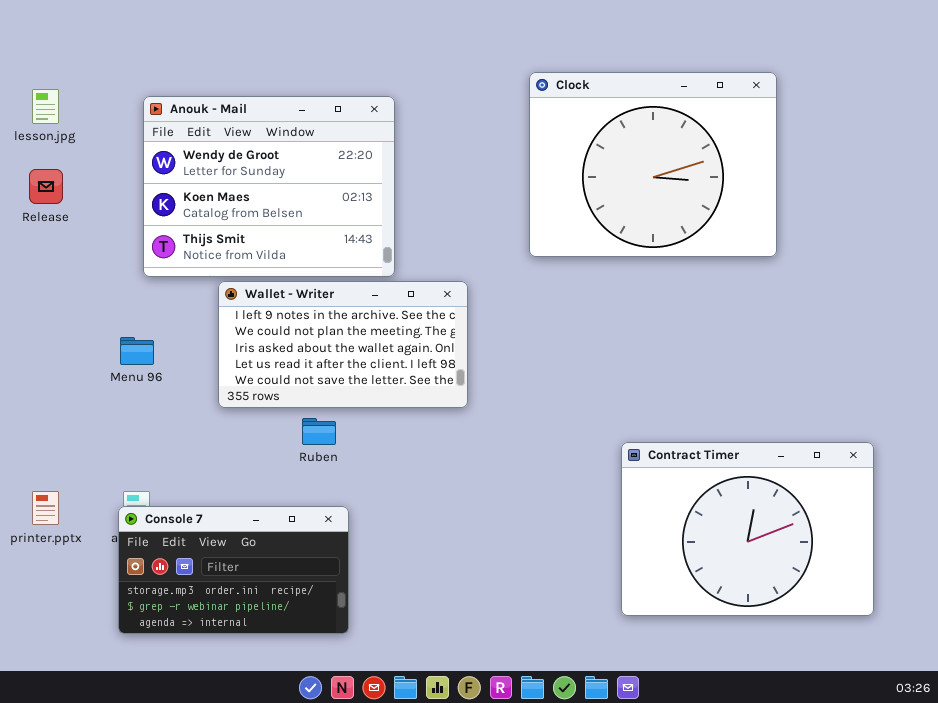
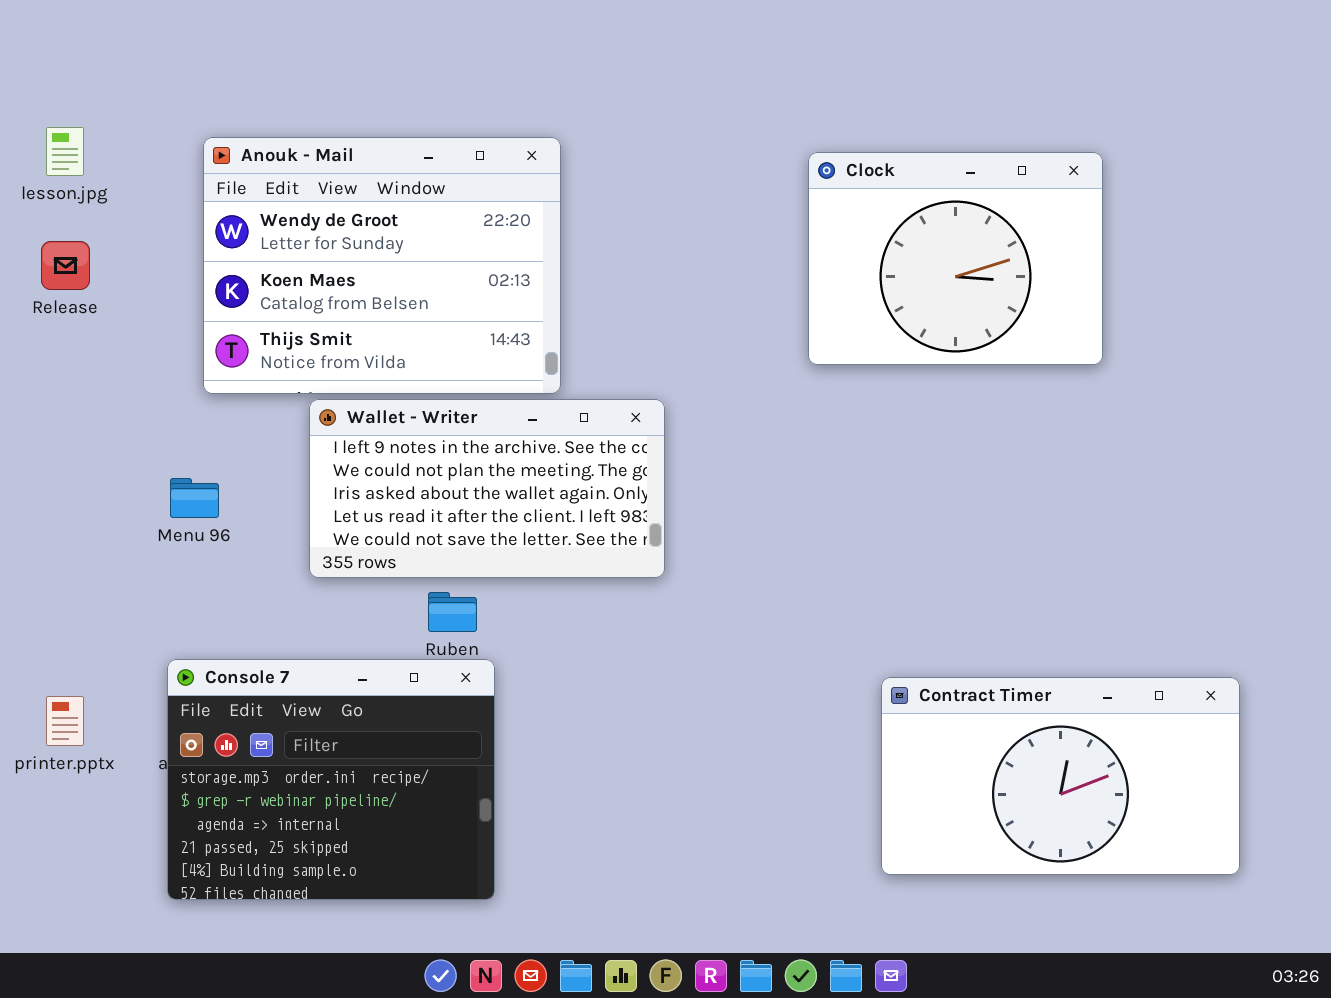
Clock: [529,72,777,257] -> [808,152,1103,365], resized
Contract Timer: [621,442,874,616] -> [881,677,1240,875], resized
Console 7: [118,506,349,634] -> [167,659,495,900], resized

